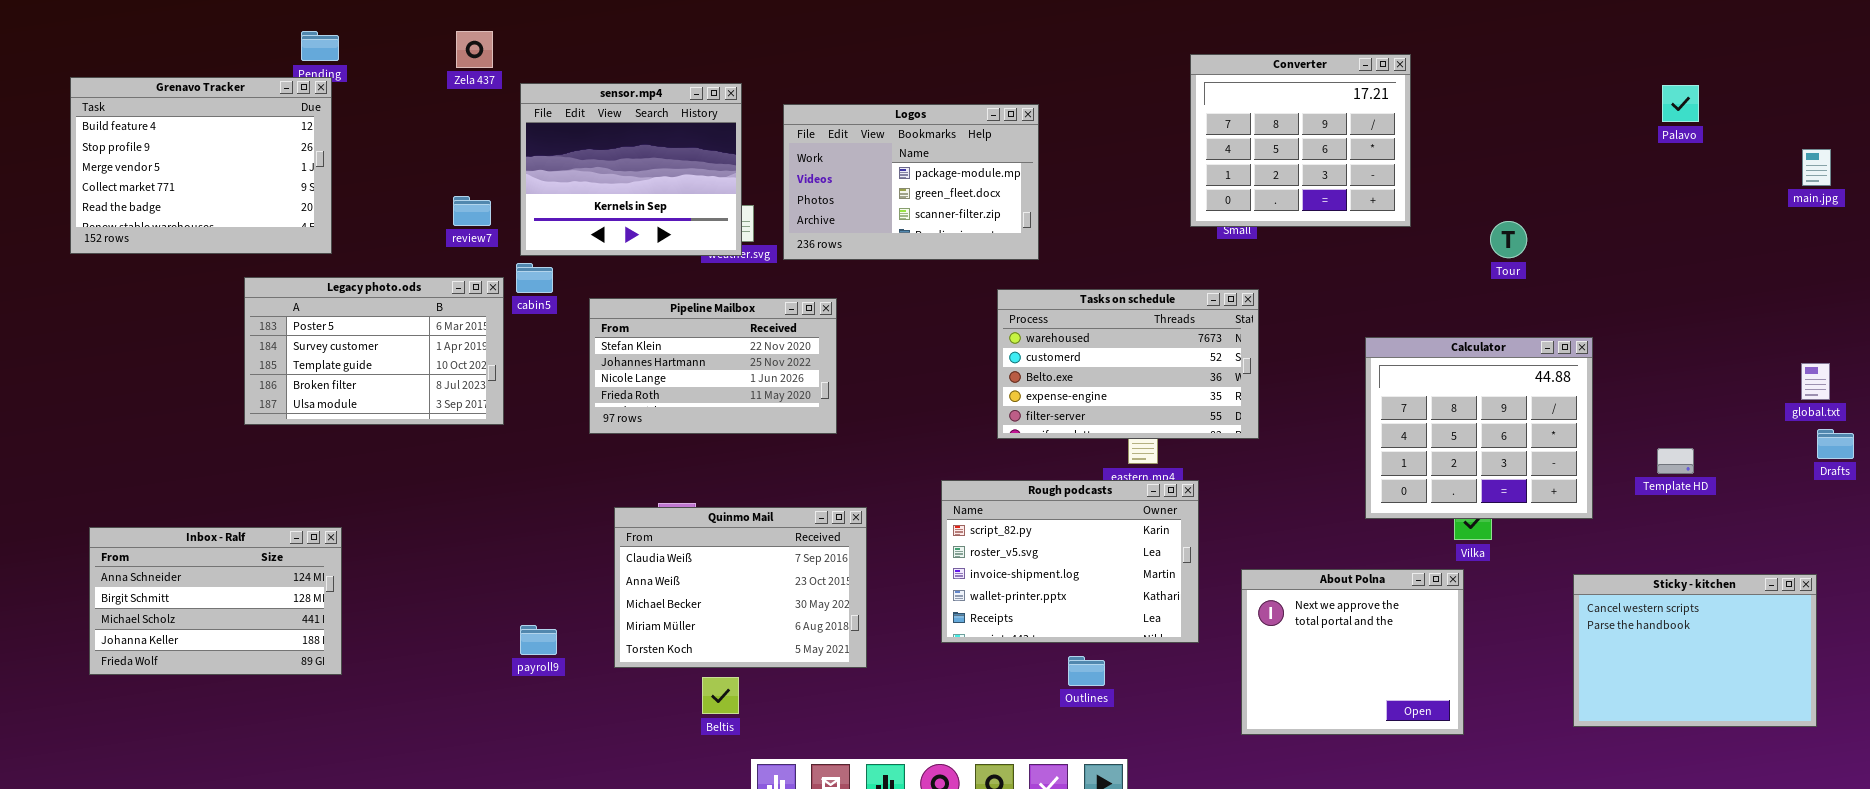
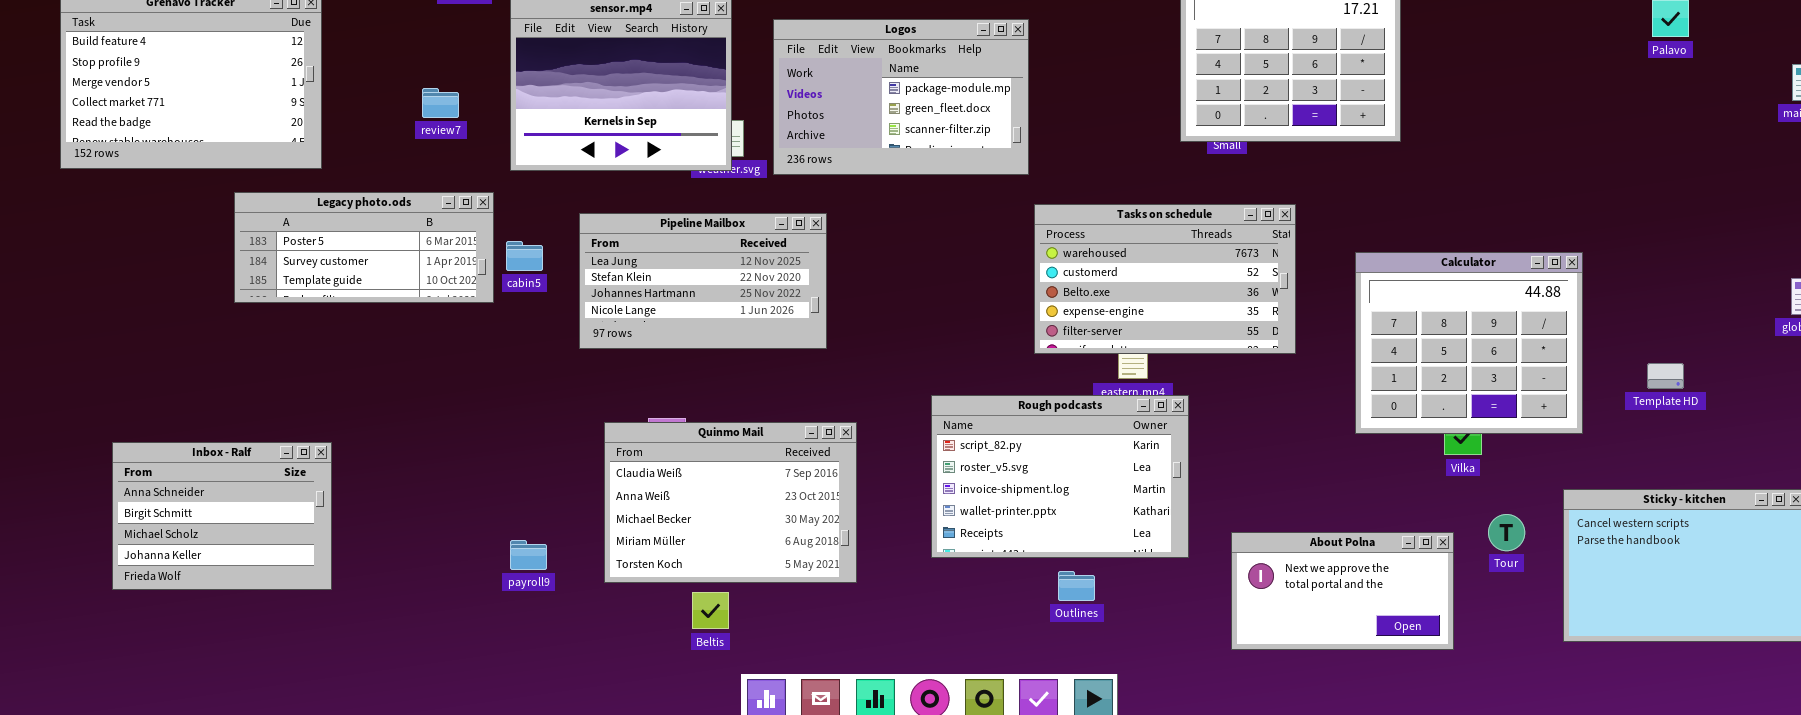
review7: [453,196,491,226] -> [422,88,459,118], moved
Tour: [1490,221,1527,258] -> [1488,514,1525,551], moved
cabin5: [516,263,553,293] -> [506,241,543,271], moved
Legacy photo.ods: [244,277,504,425] -> [234,192,494,303], resized
Tasks on schedule: [997,289,1259,439] -> [1034,204,1296,354], moved
Pipeline Mailbox: [589,298,837,434] -> [579,213,827,349], scrolled up 1 row
Inbox - Ralf: [89,527,342,675] -> [112,442,332,590], resized
About Polna: [1241,569,1464,735] -> [1231,532,1454,650], resized

